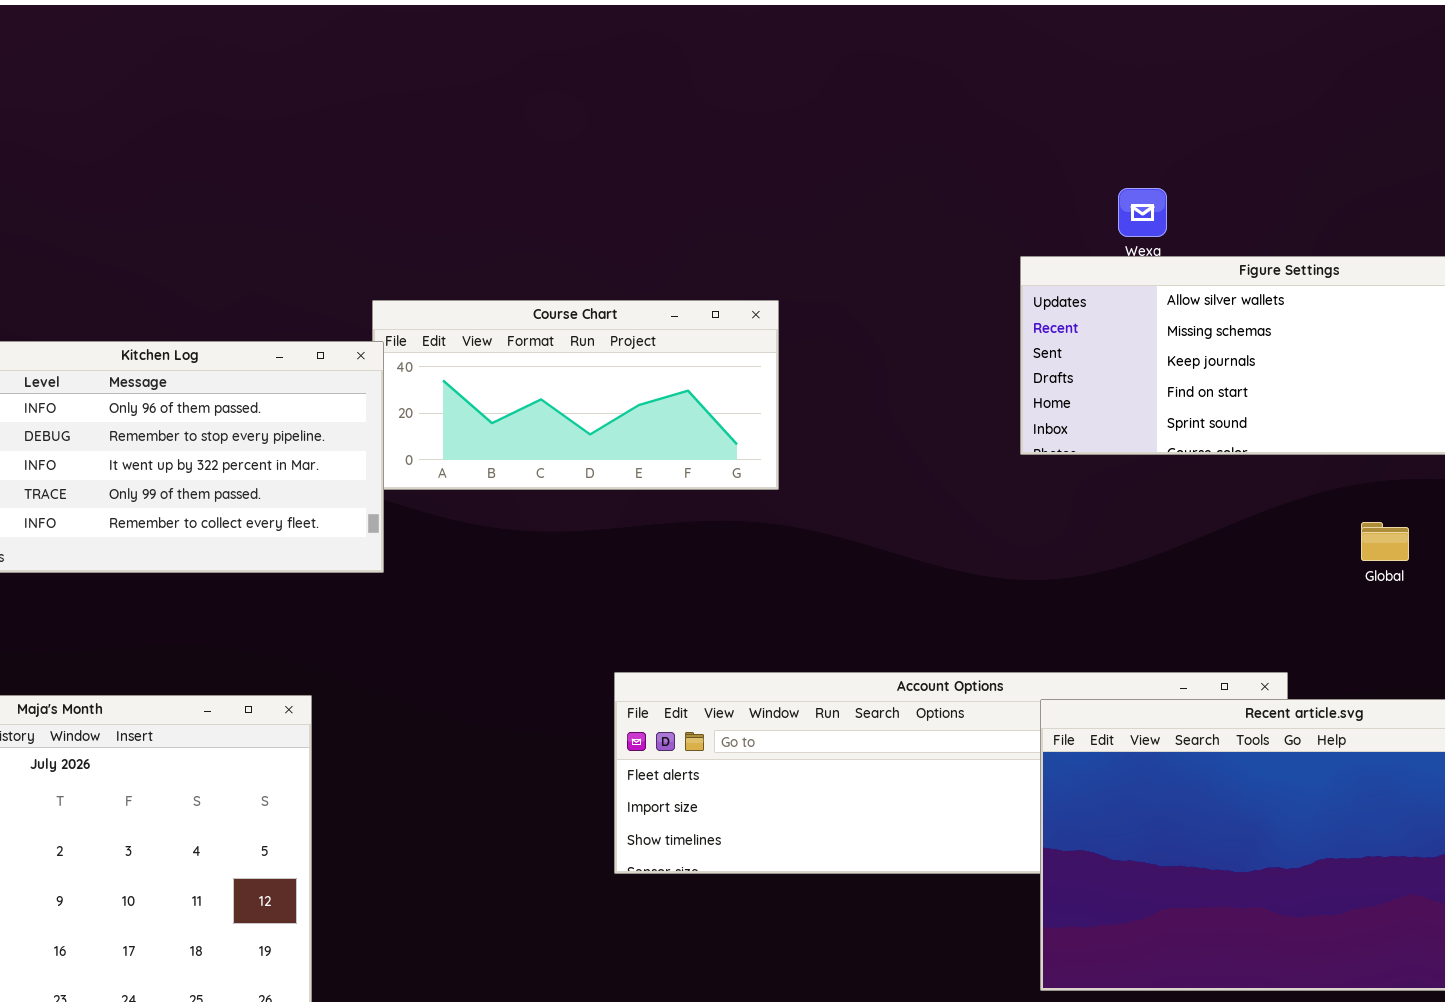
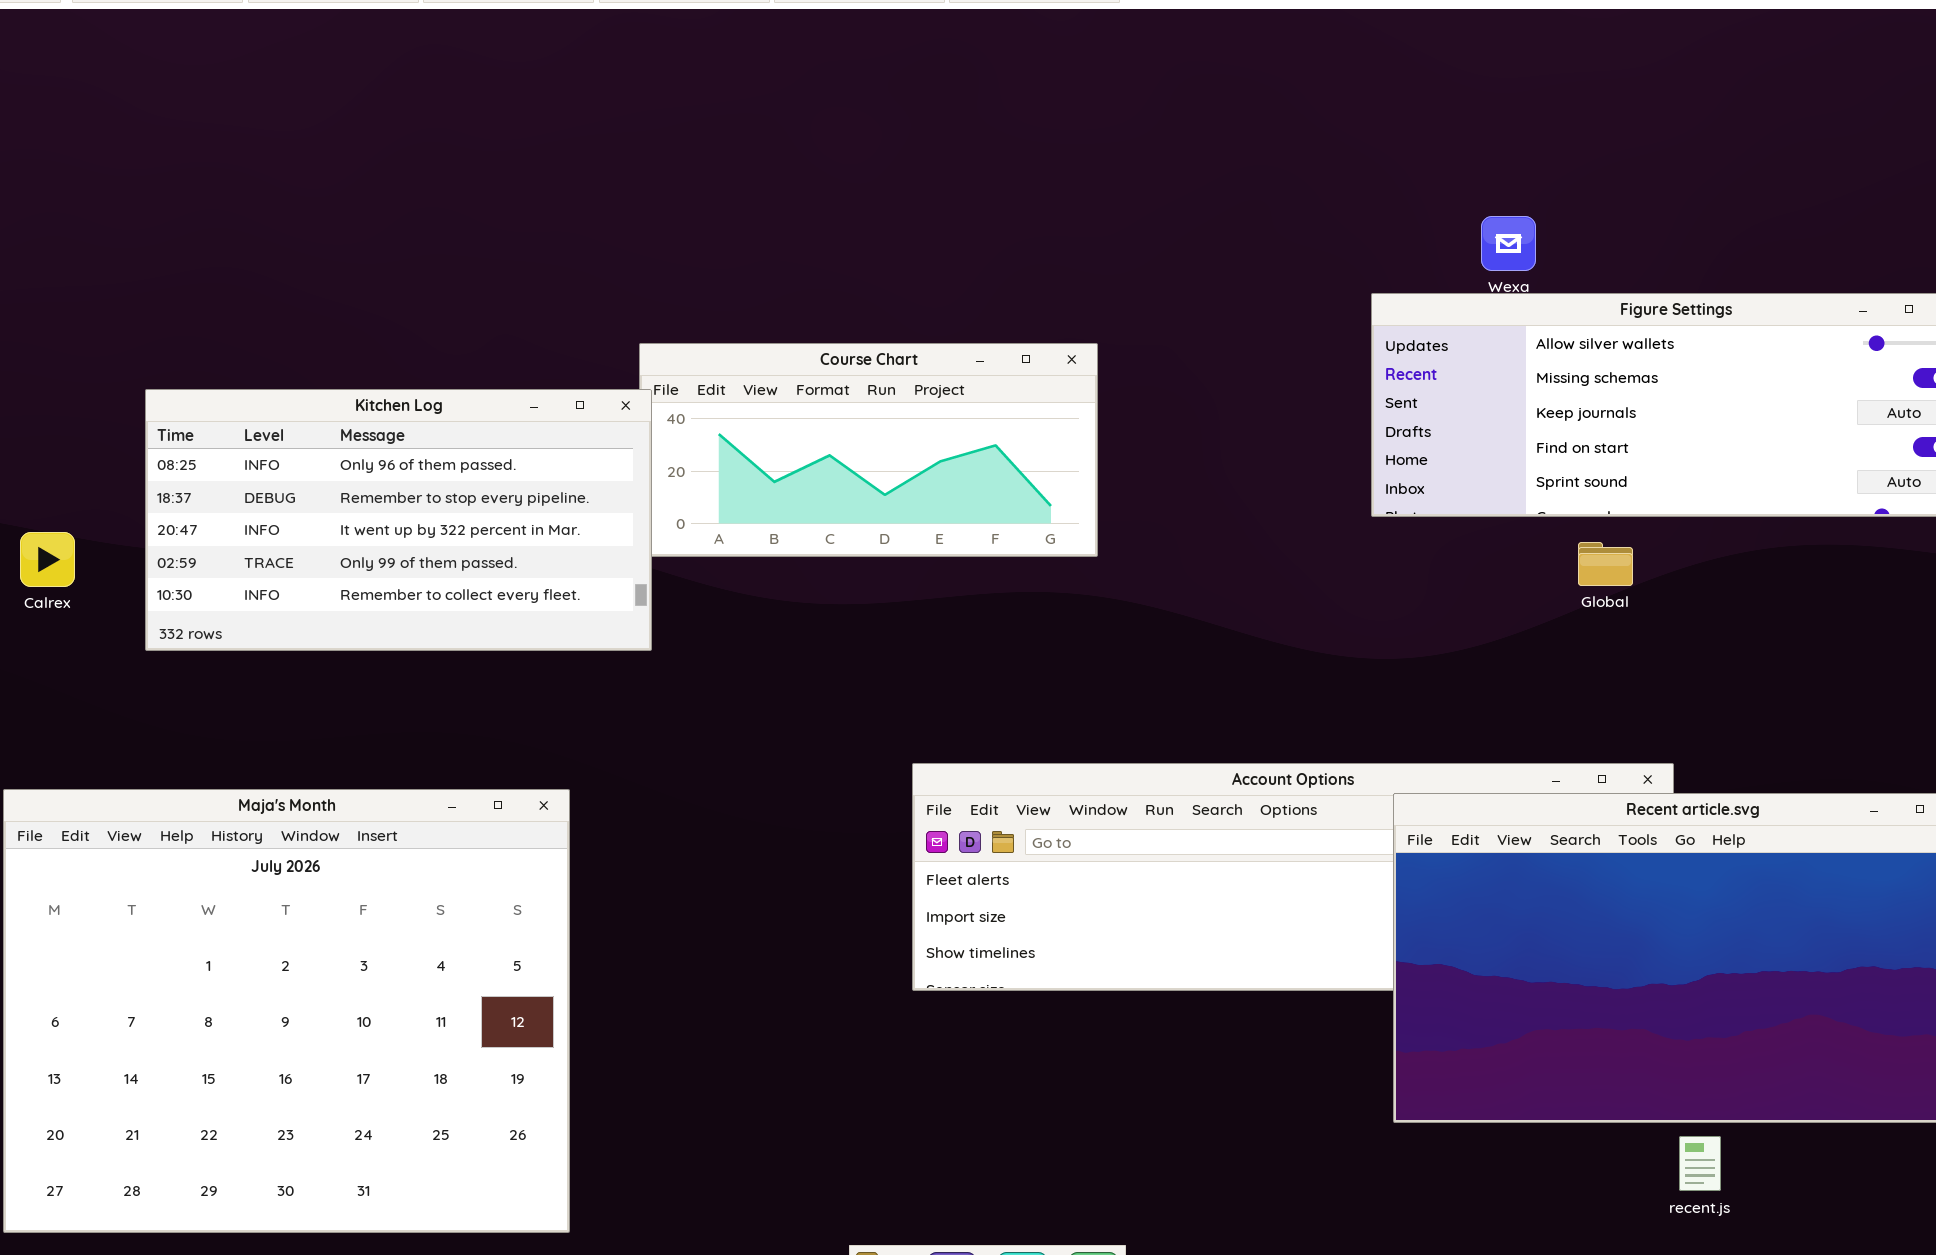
Global: [1361,522,1409,561] -> [1578,542,1633,586], moved

